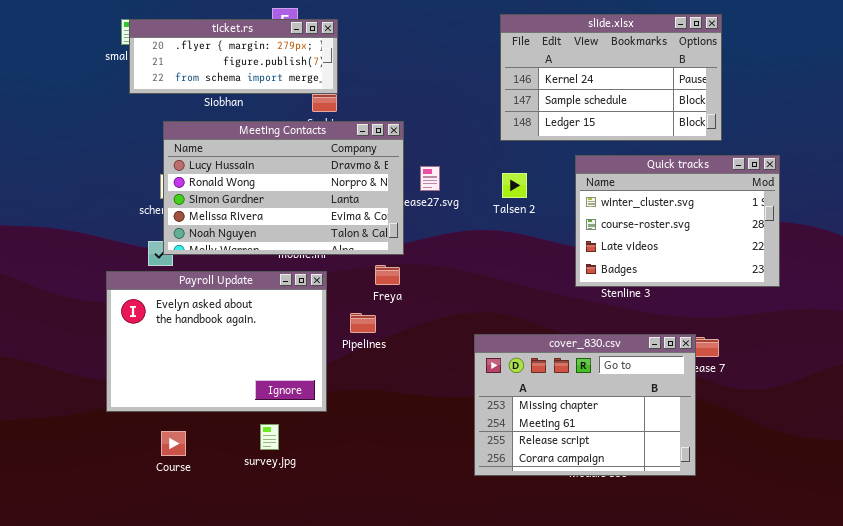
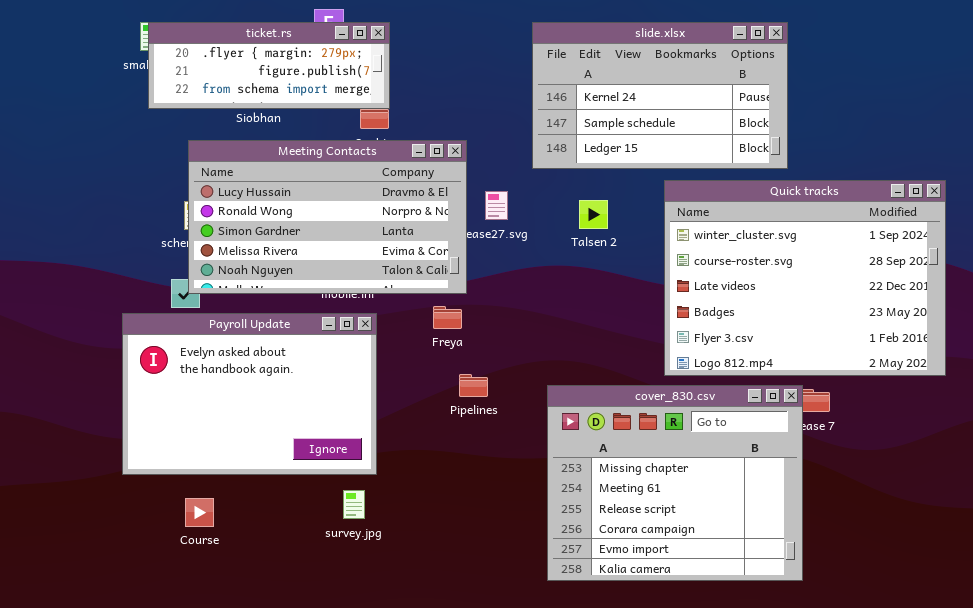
slide.xlsx: [500,14,722,141] -> [532,22,788,169], moved
Quick tracks: [575,155,780,287] -> [664,180,946,376], resized
Pipelines: [350,313,376,333] -> [459,374,488,397], moved
cover_830.csv: [474,334,696,476] -> [547,385,803,581], resized
survey.jpg: [260,424,279,450] -> [343,490,365,519], moved

